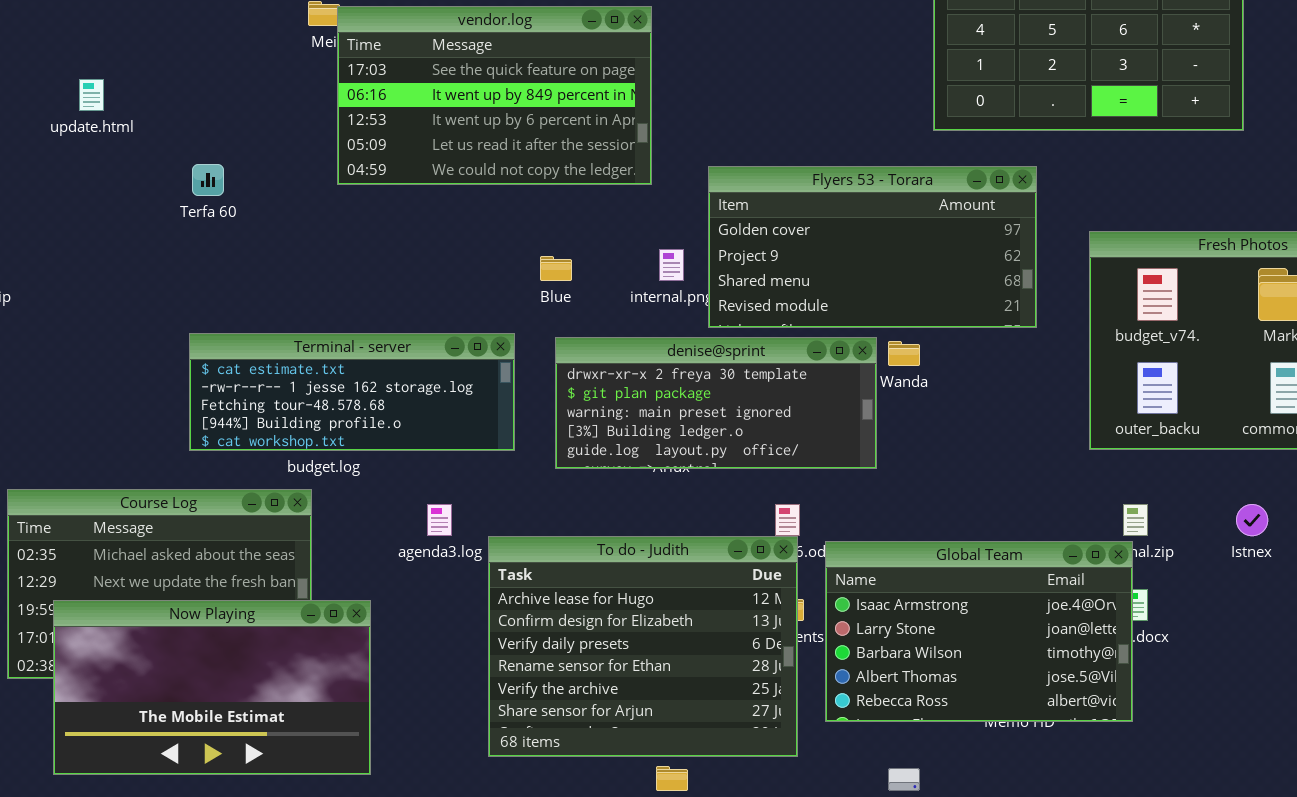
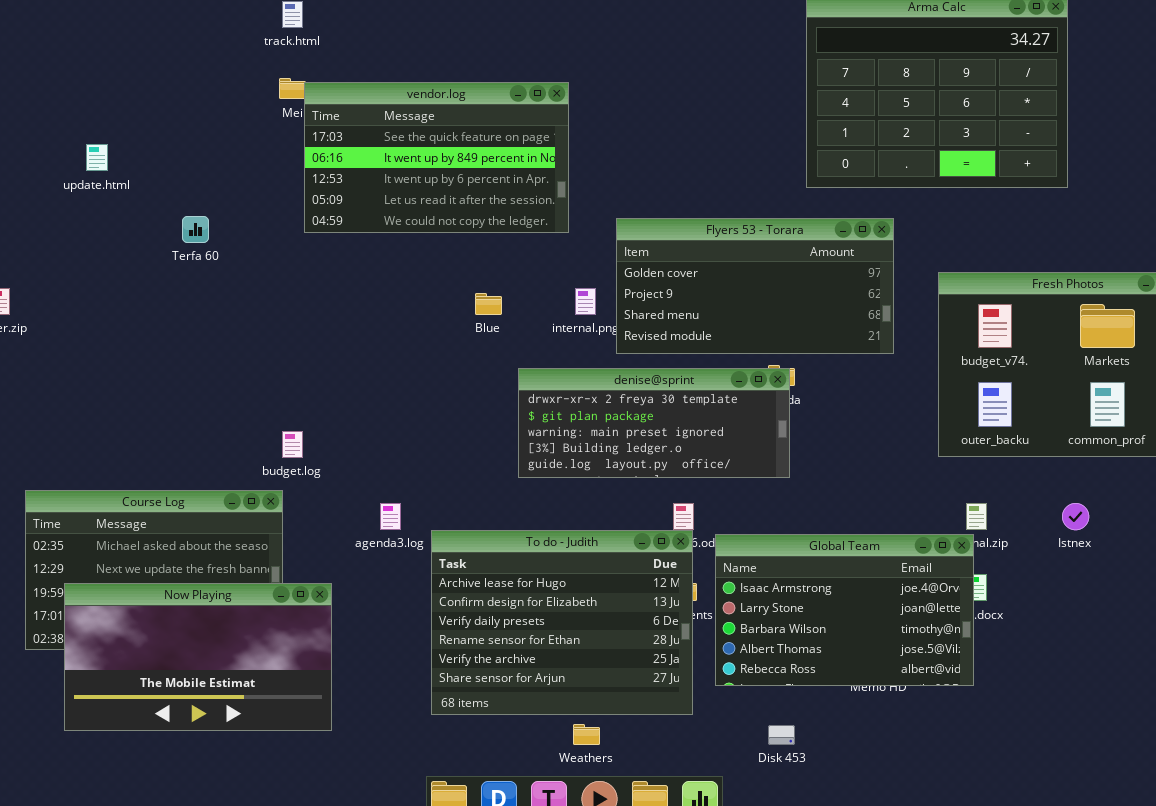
Terminal - server: [189,333,515,451] -> none, closed
denise@sprint: [555,337,877,469] -> [518,368,790,478], moved

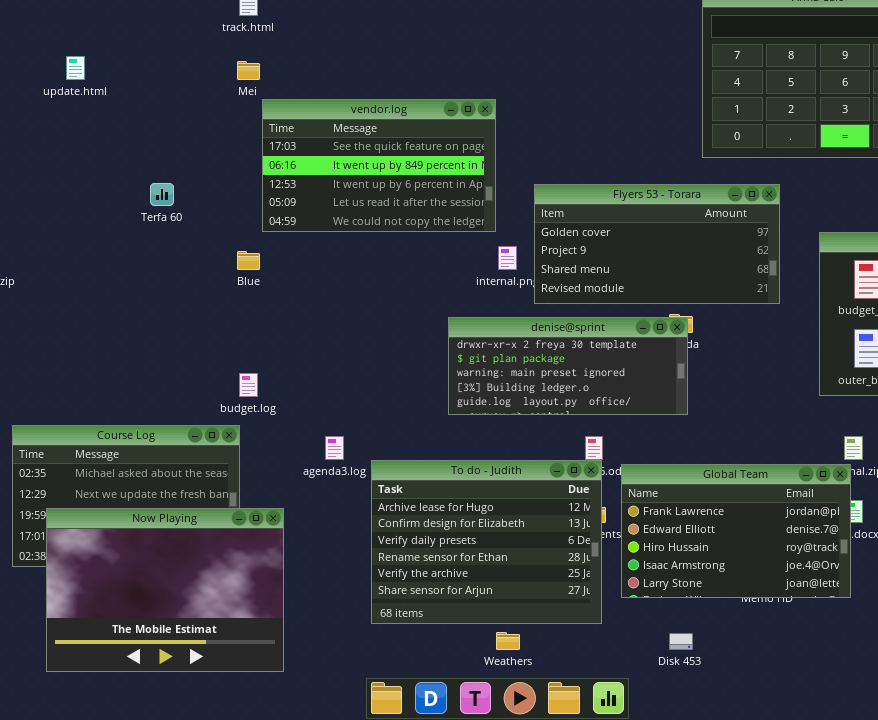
vendor.log: [304,82,569,233] -> [262,99,496,232], moved
update.html: [86,144,108,171] -> [66,56,85,80], moved
Blue: [475,293,502,315] -> [237,251,260,270], moved
Global Team: [715,534,974,686] -> [621,464,851,598], scrolled up 3 rows
Now Playing: [64,583,332,731] -> [46,508,284,672], resized

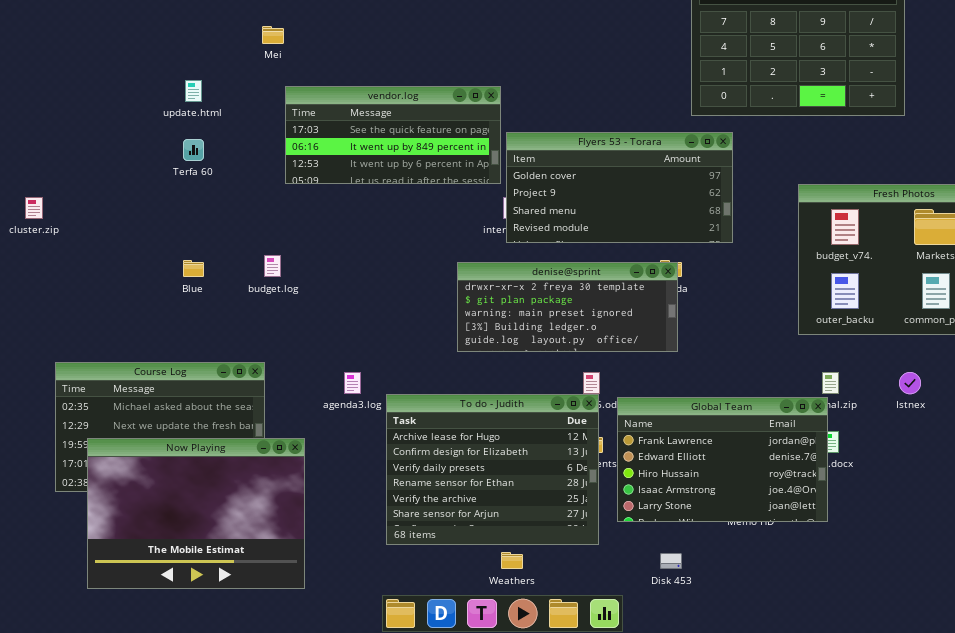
update.html: [66,56,85,80] -> [185,80,202,102], moved
vendor.log: [262,99,496,232] -> [285,86,501,184], resized
Flyers 53 - Torara: [534,184,780,304] -> [506,132,733,243], moved
Blue: [237,251,260,270] -> [183,260,204,277], moved
budget.log: [239,373,258,397] -> [264,255,281,277], moved

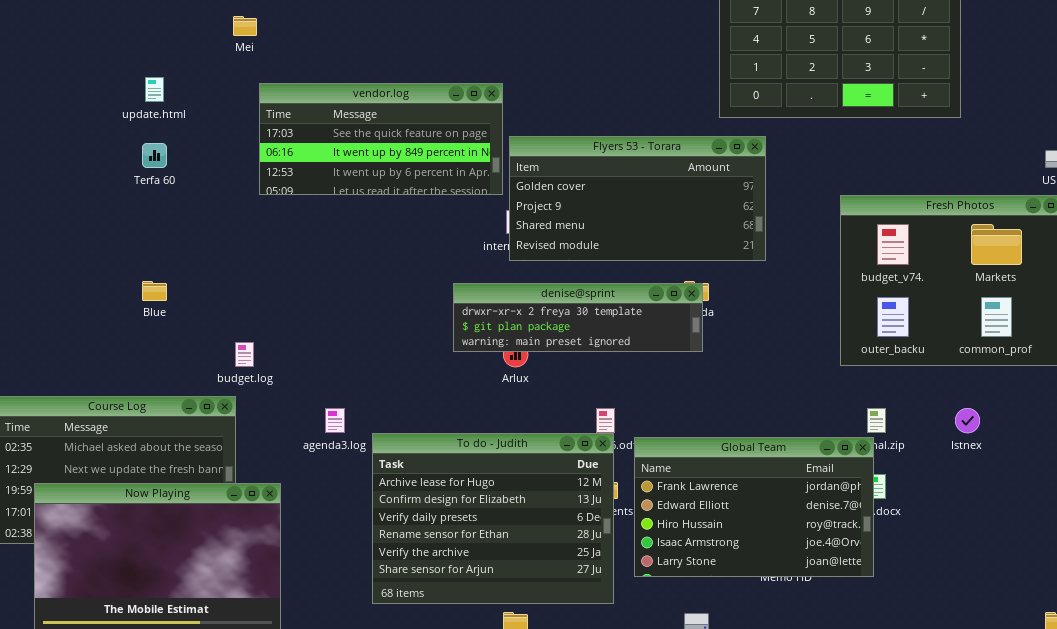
budget.log: [264,255,281,277] -> [235,342,254,367], moved
denise@sprint: [457,262,678,352] -> [453,283,703,352], resized

